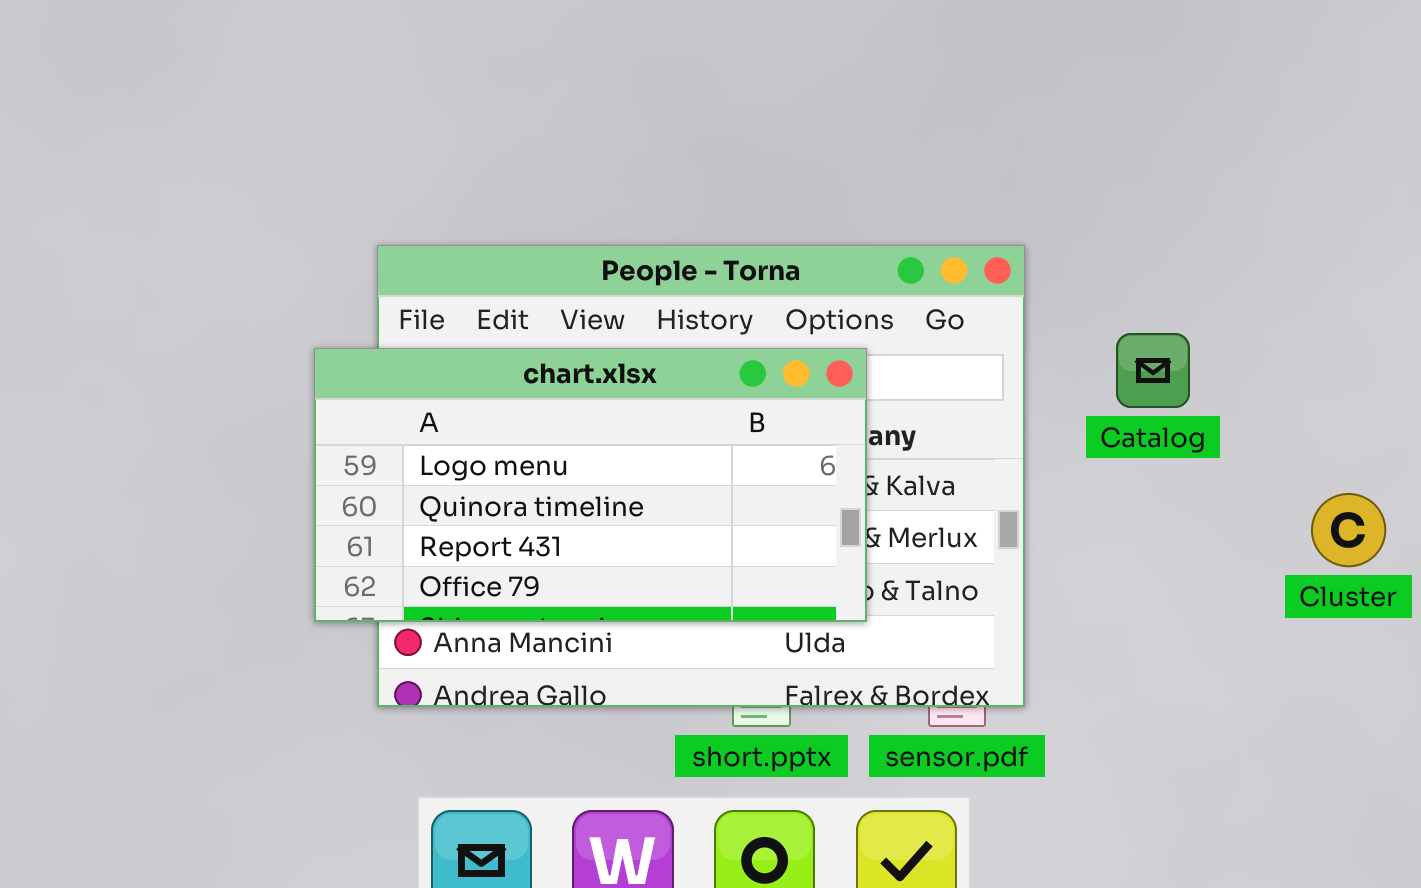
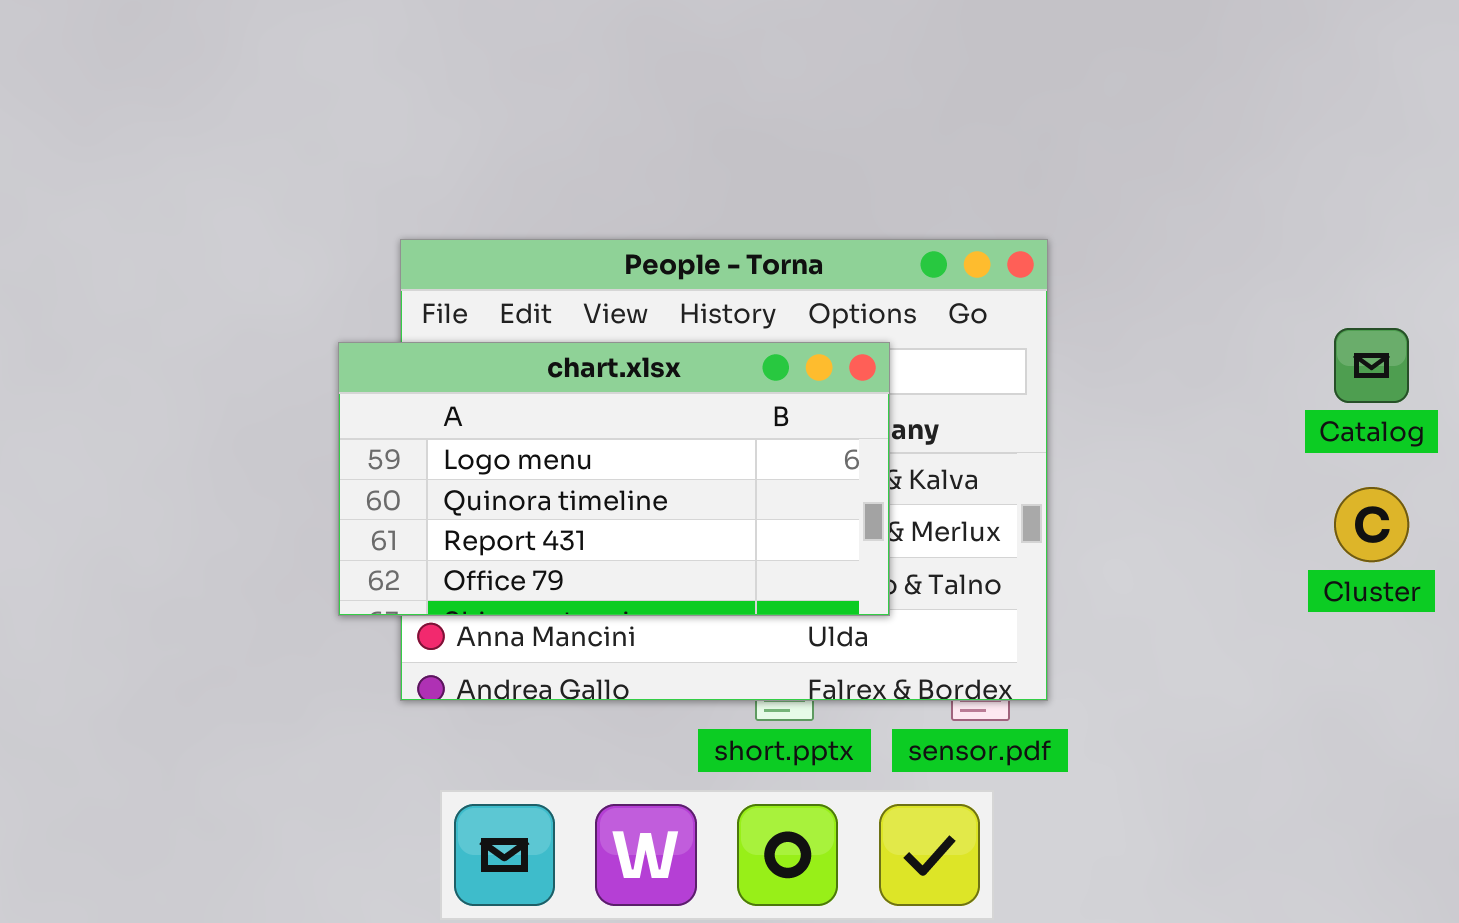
Catalog: [1116,333,1190,408] -> [1334,328,1409,403], moved

